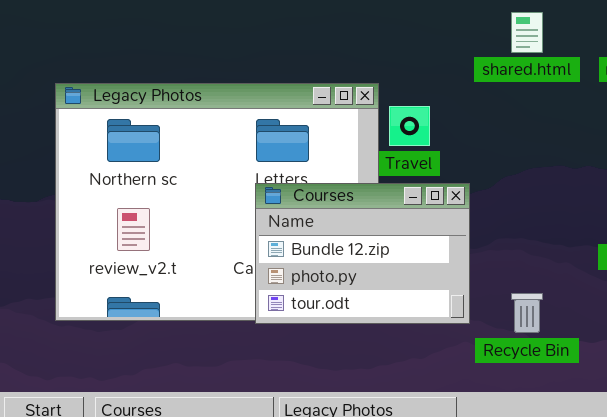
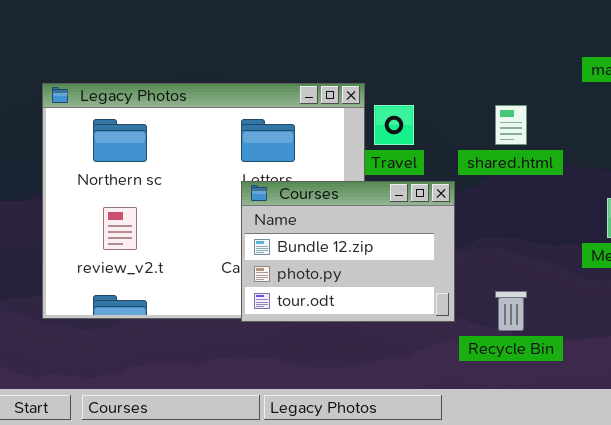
shared.html: [511,12,543,53] -> [495,105,527,145], moved

